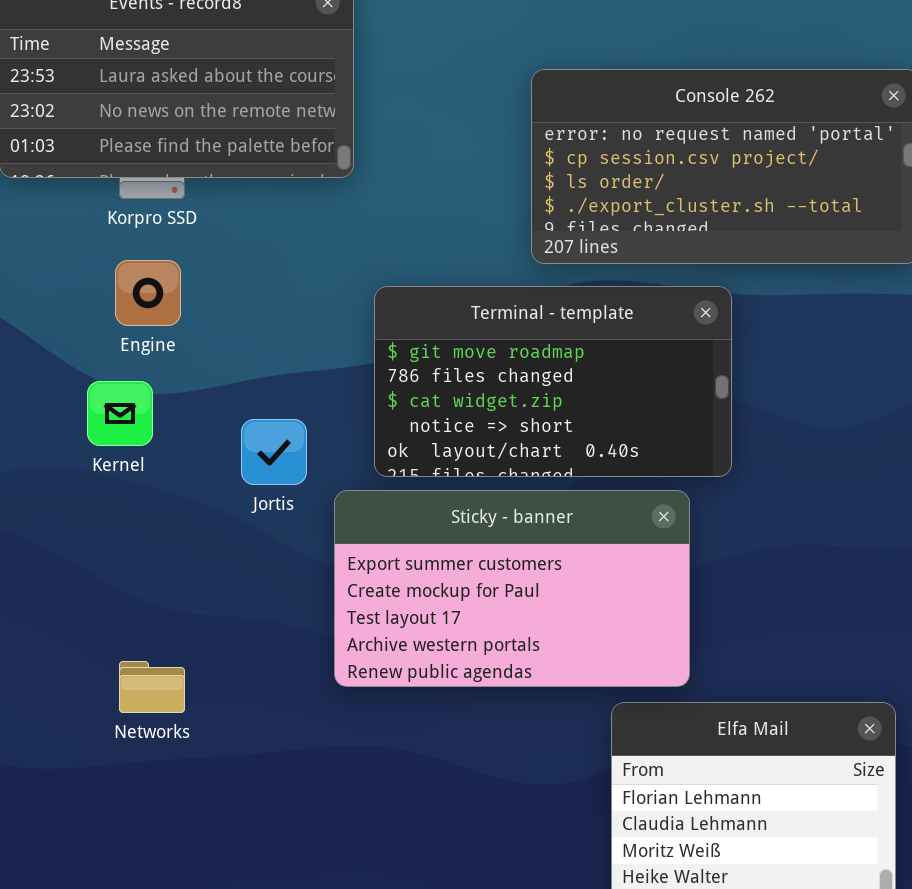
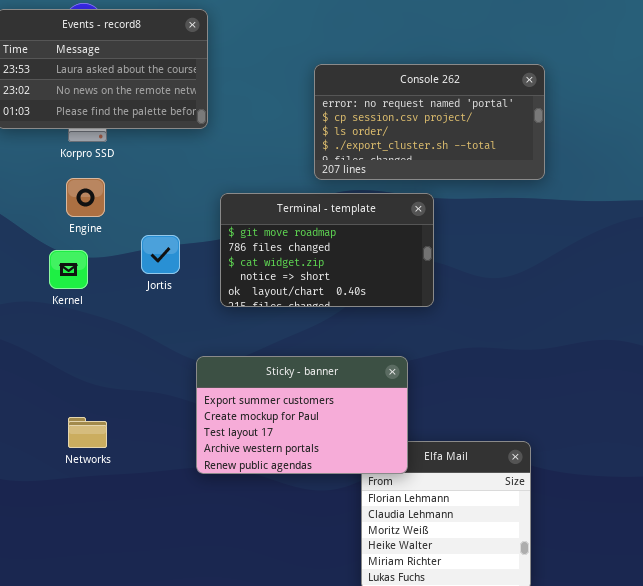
Jortis: [241,419,307,485] -> [141,235,180,274], moved
Sticky - banner: [334,490,690,687] -> [196,356,408,474], moved

